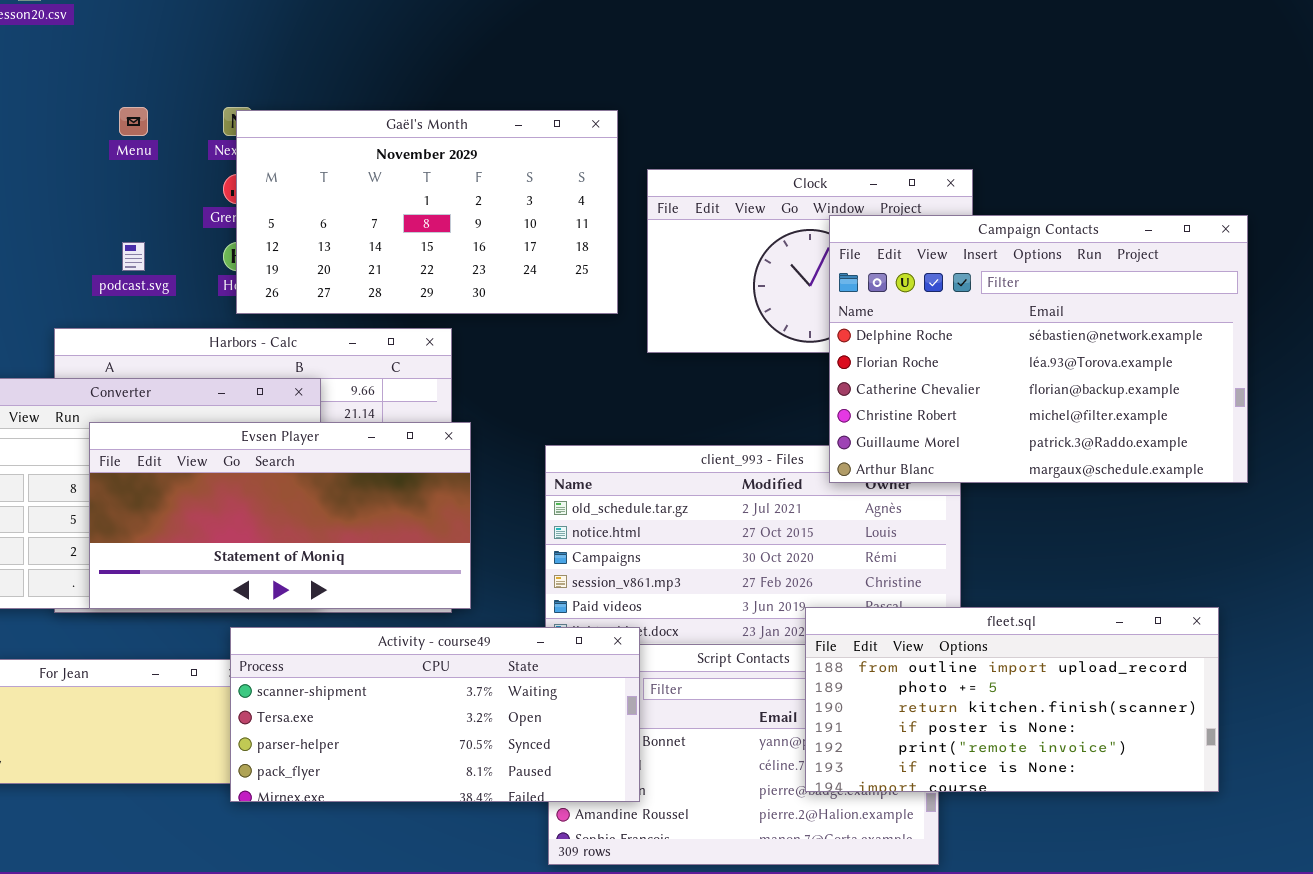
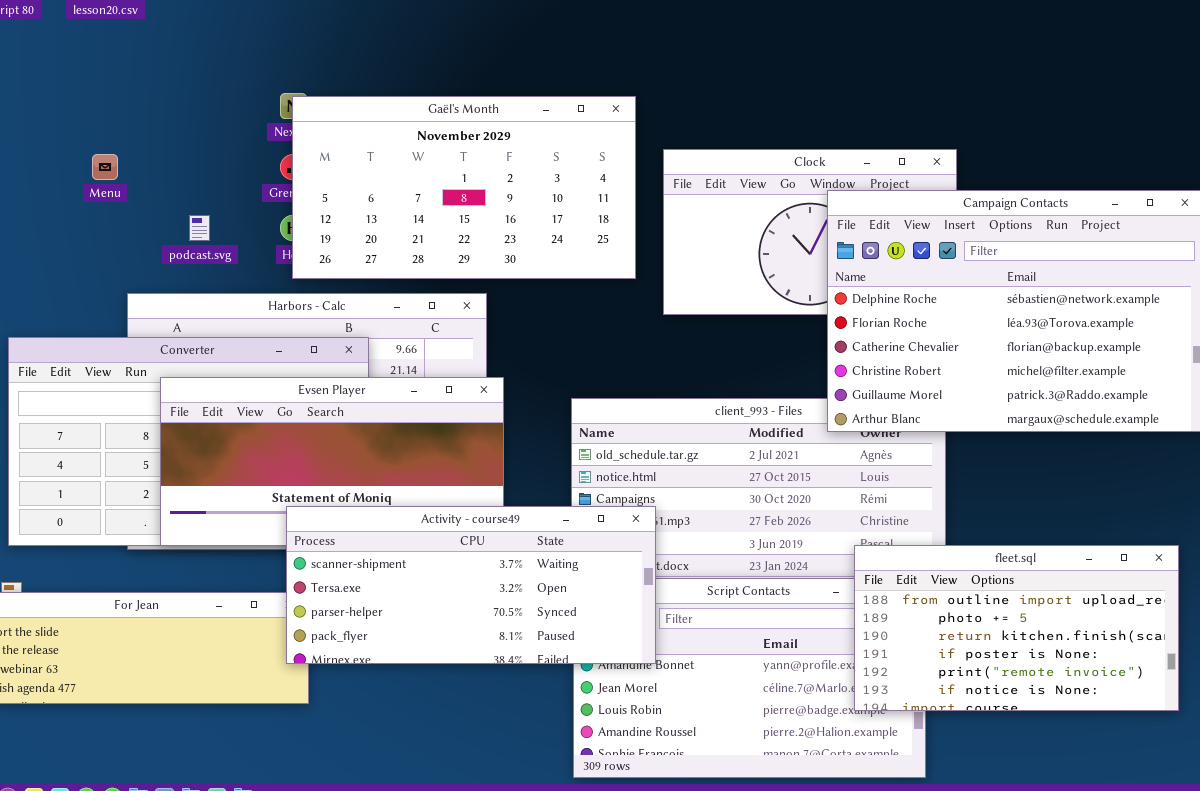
Menu: [119,107,148,136] -> [92,154,118,180], moved
fleet.sql: [805,607,1219,792] -> [854,545,1179,711], resized
Activity - course49: [230,627,640,802] -> [286,506,656,664], moved

